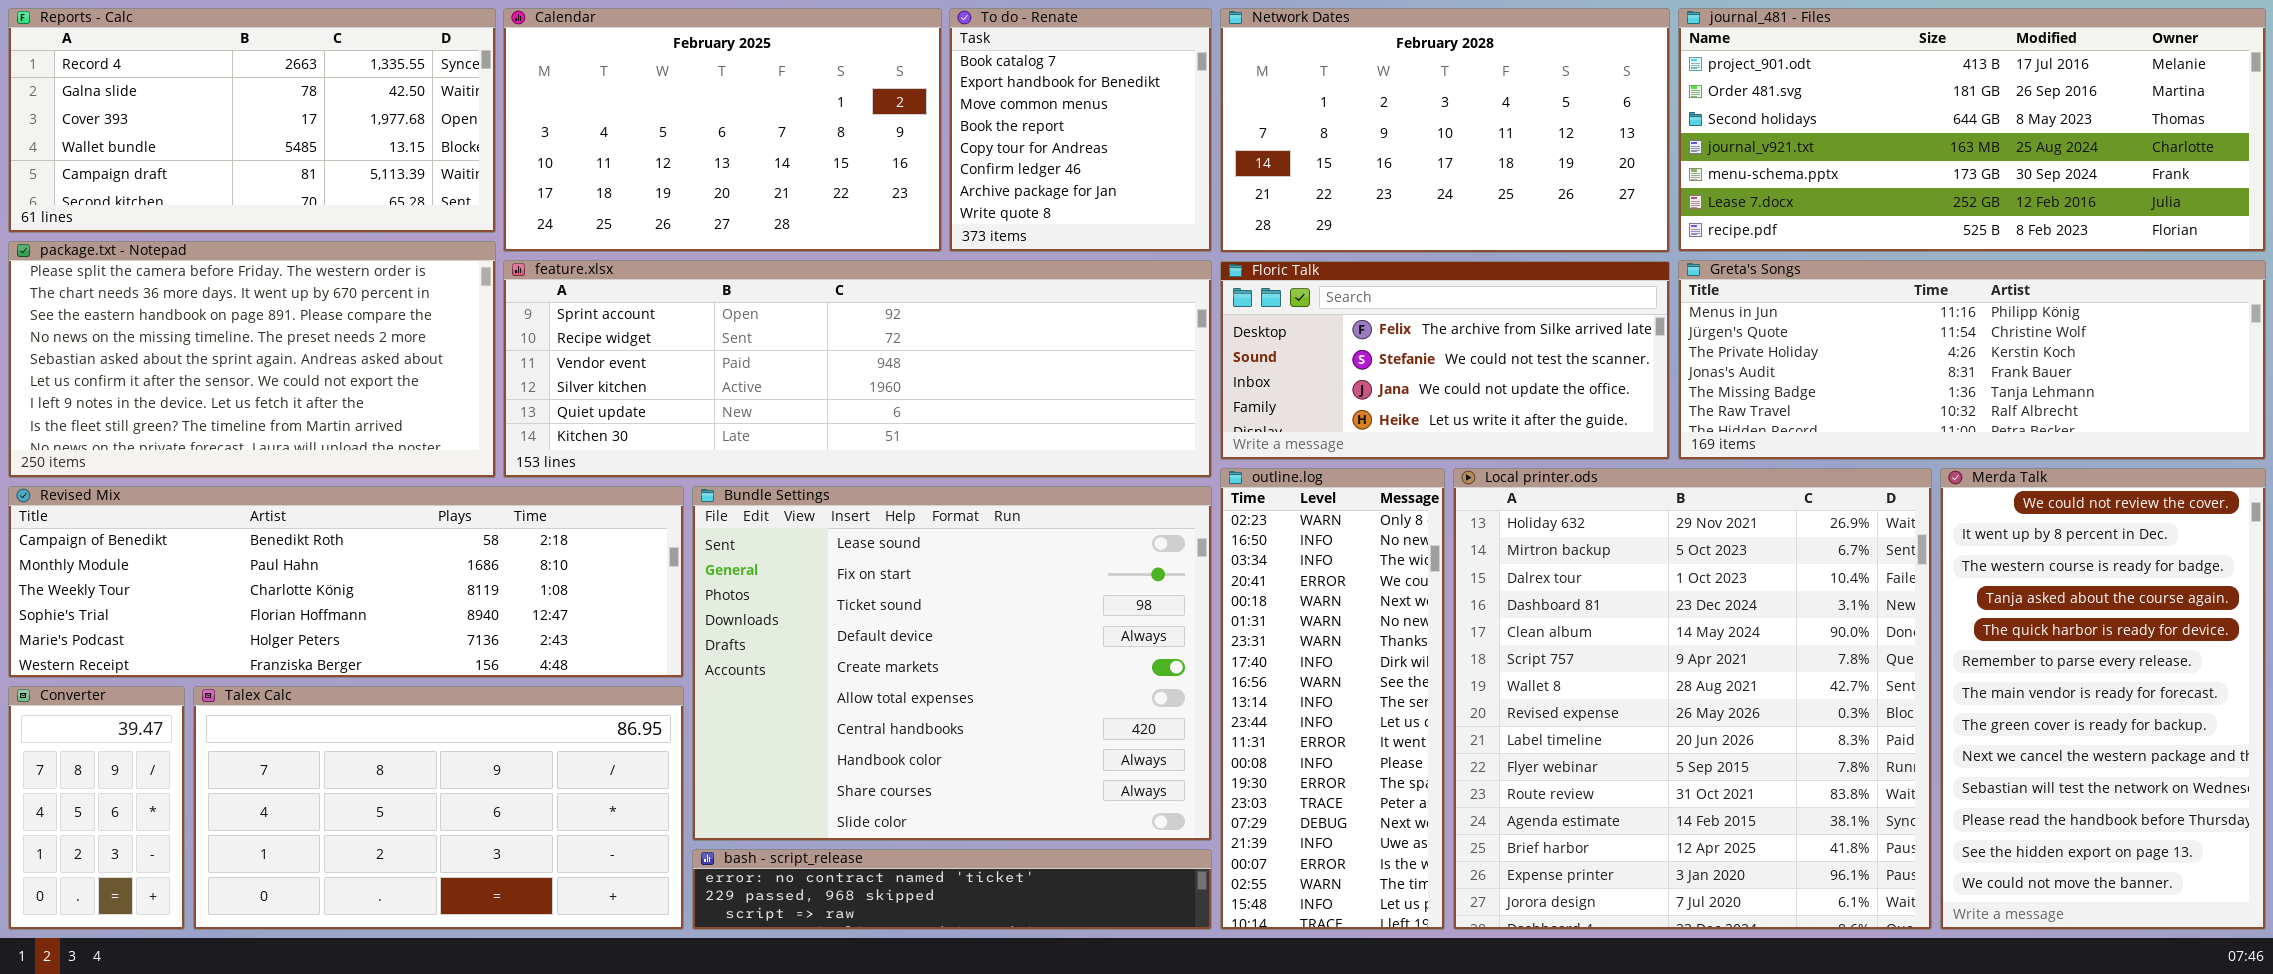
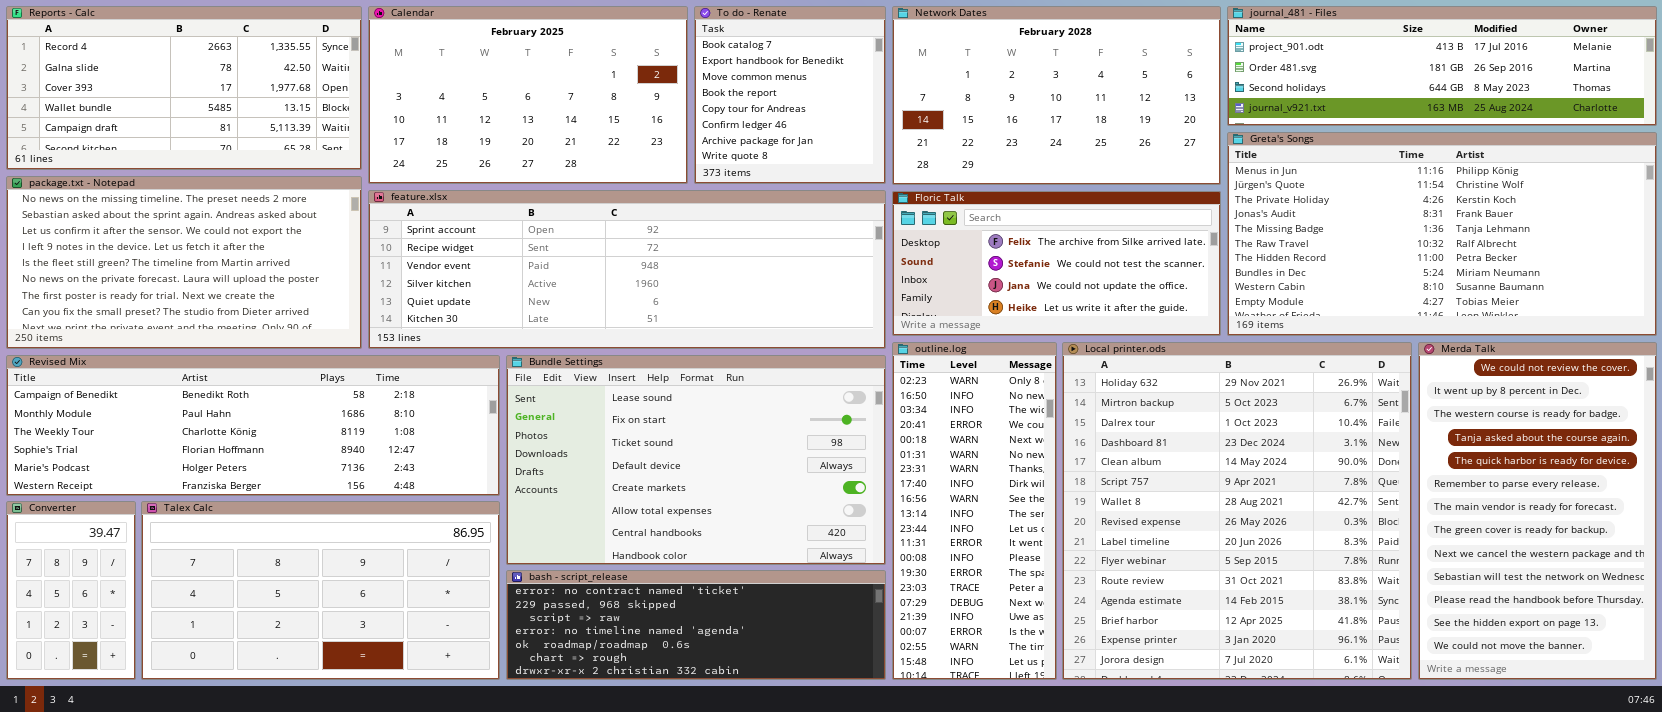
journal_481 - Files: [1678,8,2266,252] -> [1227,6,1657,126], resized
package.txt - Notepad: [8,241,496,478] -> [6,176,362,349], scrolled down 3 rows
Greta's Songs: [1678,260,2266,460] -> [1227,132,1657,336], resized
Bundle Settings: [692,486,1212,841] -> [506,355,886,565], resized
bash - script_release: [692,849,1212,930] -> [506,570,886,680], resized

